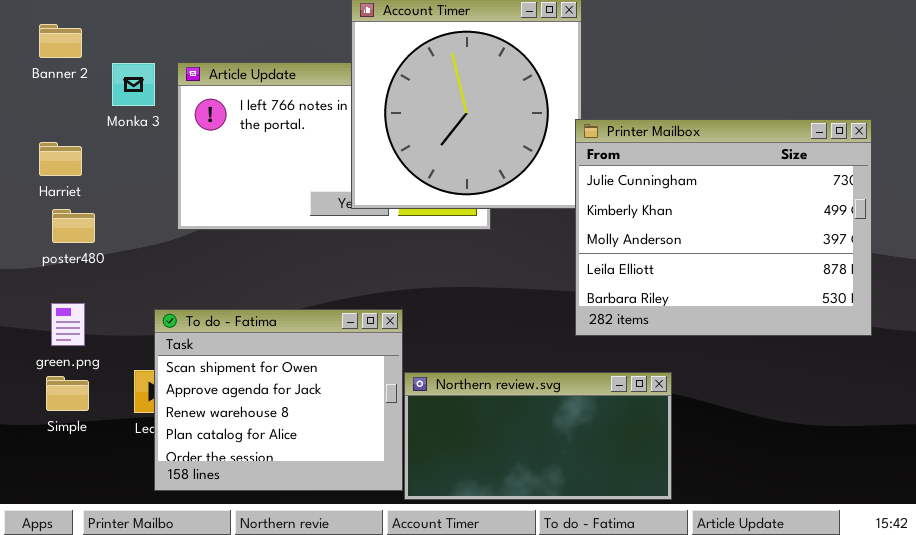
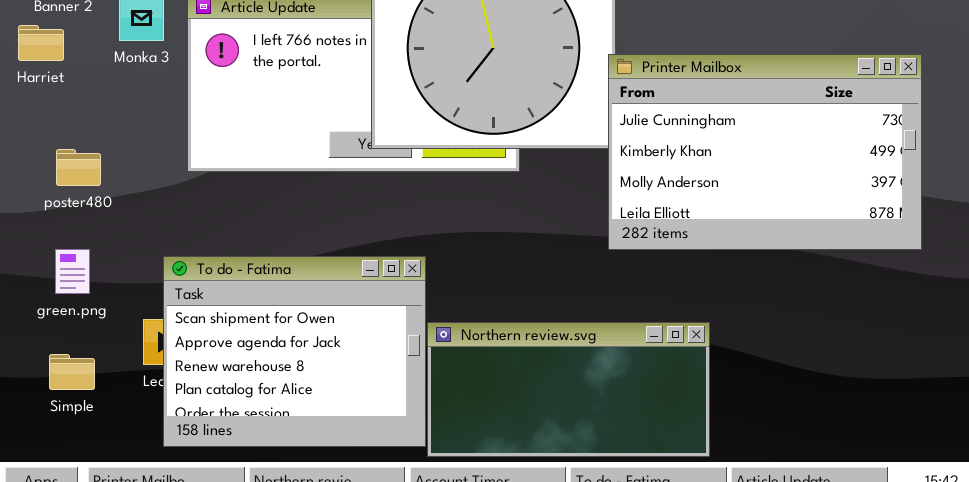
Printer Mailbox: [575,119,872,336] -> [608,54,922,250], resized
Harriet: [39,142,82,176] -> [18,25,64,61], moved
Simple: [46,376,89,411] -> [49,354,95,390], moved

